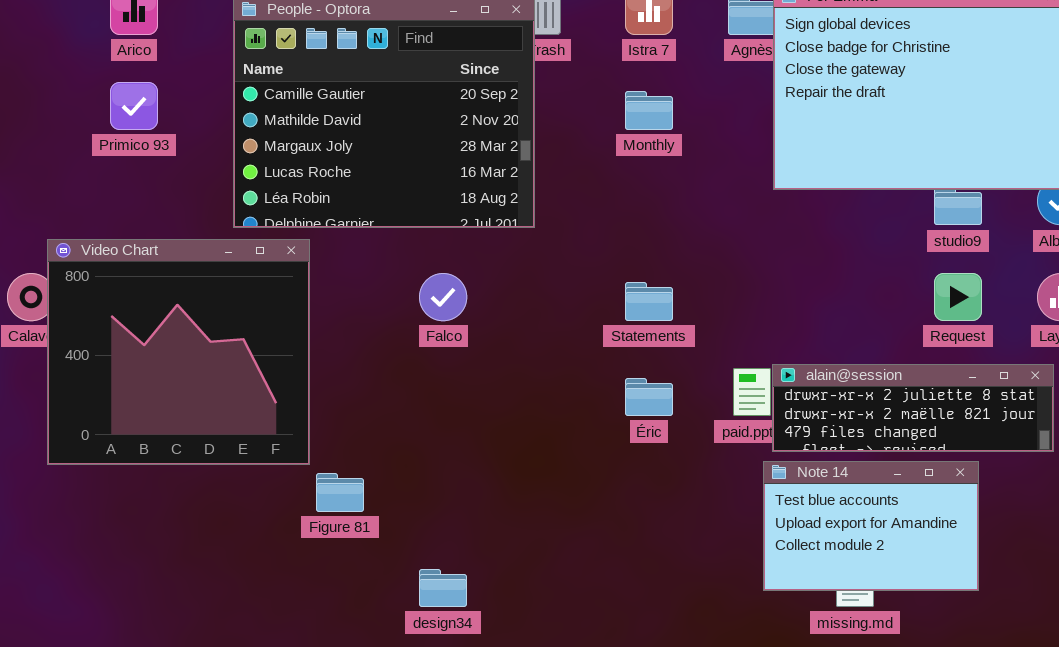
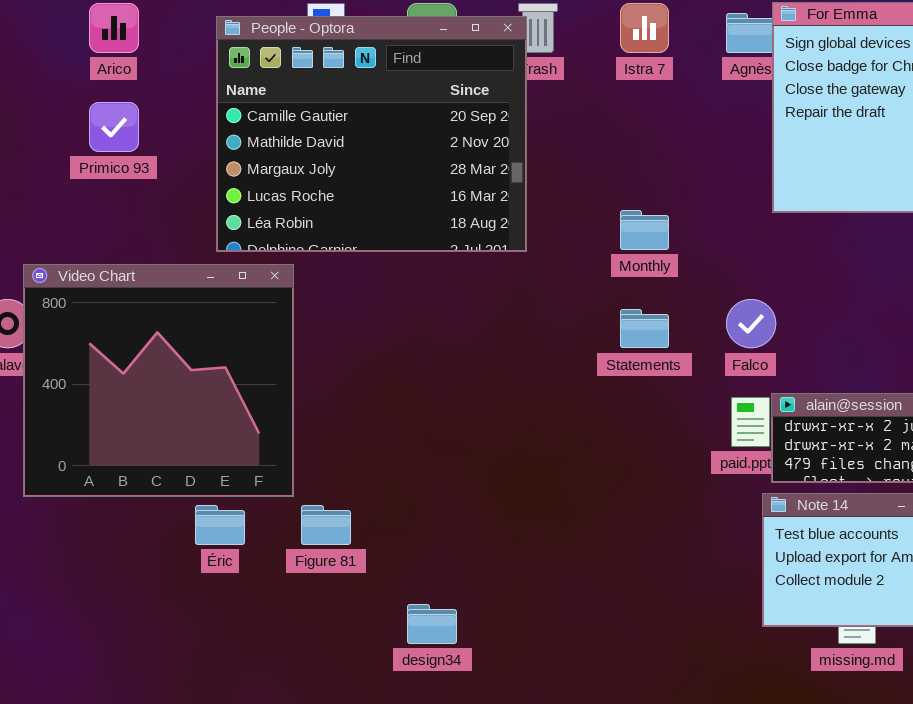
Monthly: [625,91,673,130] -> [620,210,669,250], moved
Falco: [419,273,467,321] -> [726,299,776,348], moved
Éric: [625,378,673,416] -> [195,505,245,545], moved

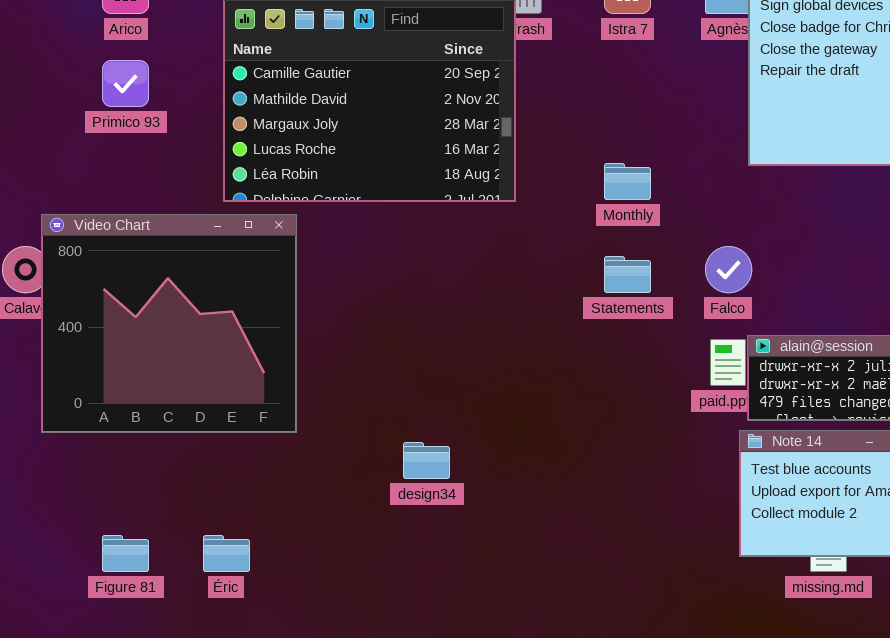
Éric: [195,505,245,545] -> [203,535,250,572], moved
Figure 81: [301,505,351,545] -> [102,535,149,572], moved
design34: [407,604,457,644] -> [403,442,450,479], moved

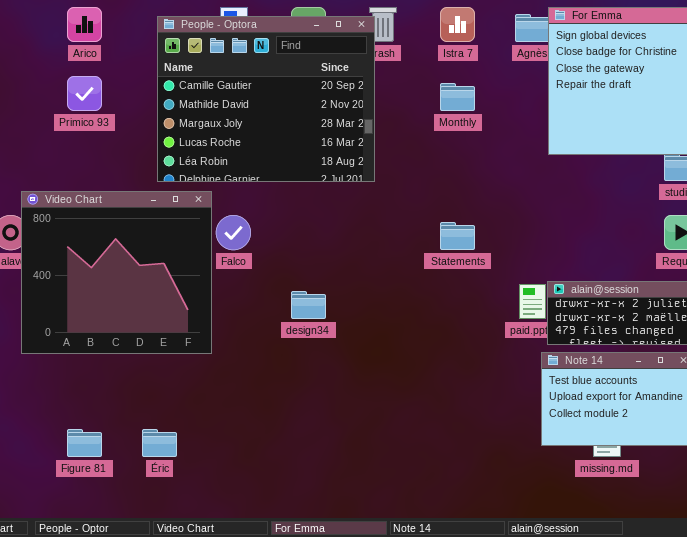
Monthly: [604,163,651,200] -> [440,83,475,111], moved
Falco: [705,246,752,293] -> [216,215,251,250], moved
design34: [403,442,450,479] -> [291,291,326,319], moved

